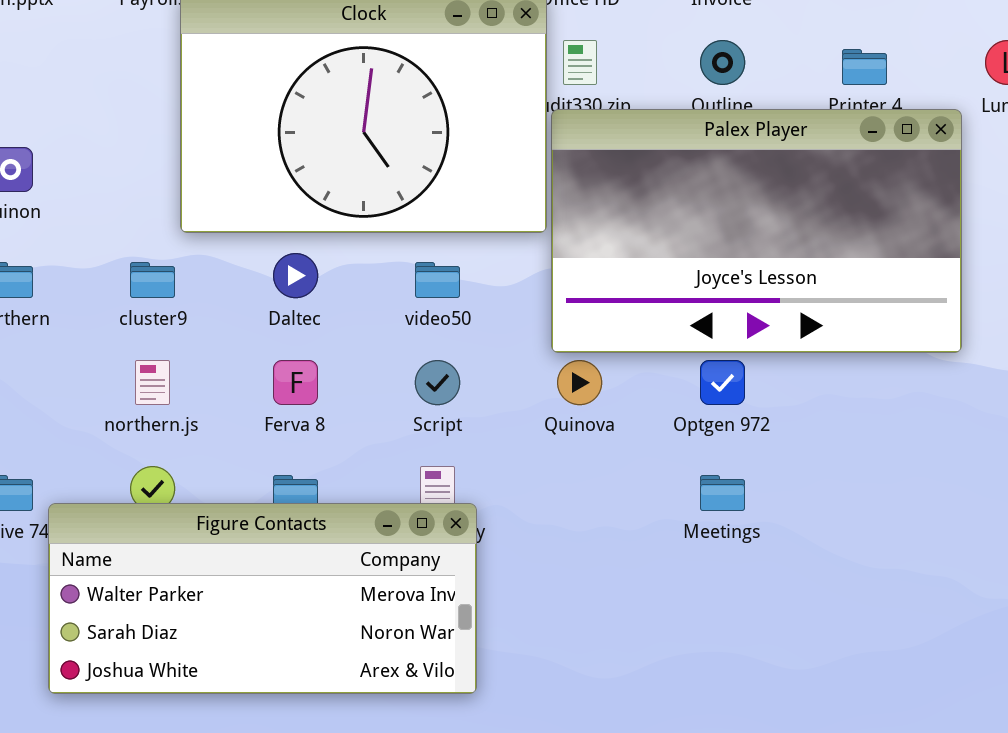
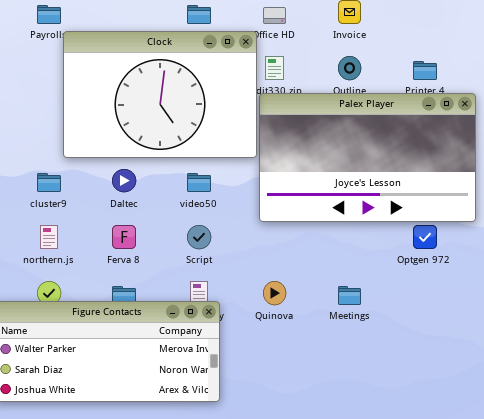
Quinova: [557,360,602,405] -> [263,281,286,305], moved
Optgen 972: [700,360,745,405] -> [413,225,437,249], moved

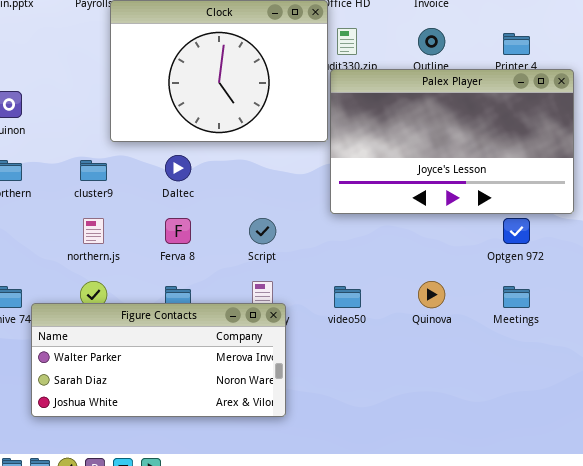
video50: [187,173,211,192] -> [334,286,361,308], moved
Quinova: [263,281,286,305] -> [418,281,445,308], moved
Meetings: [338,286,361,305] -> [503,286,530,308], moved

